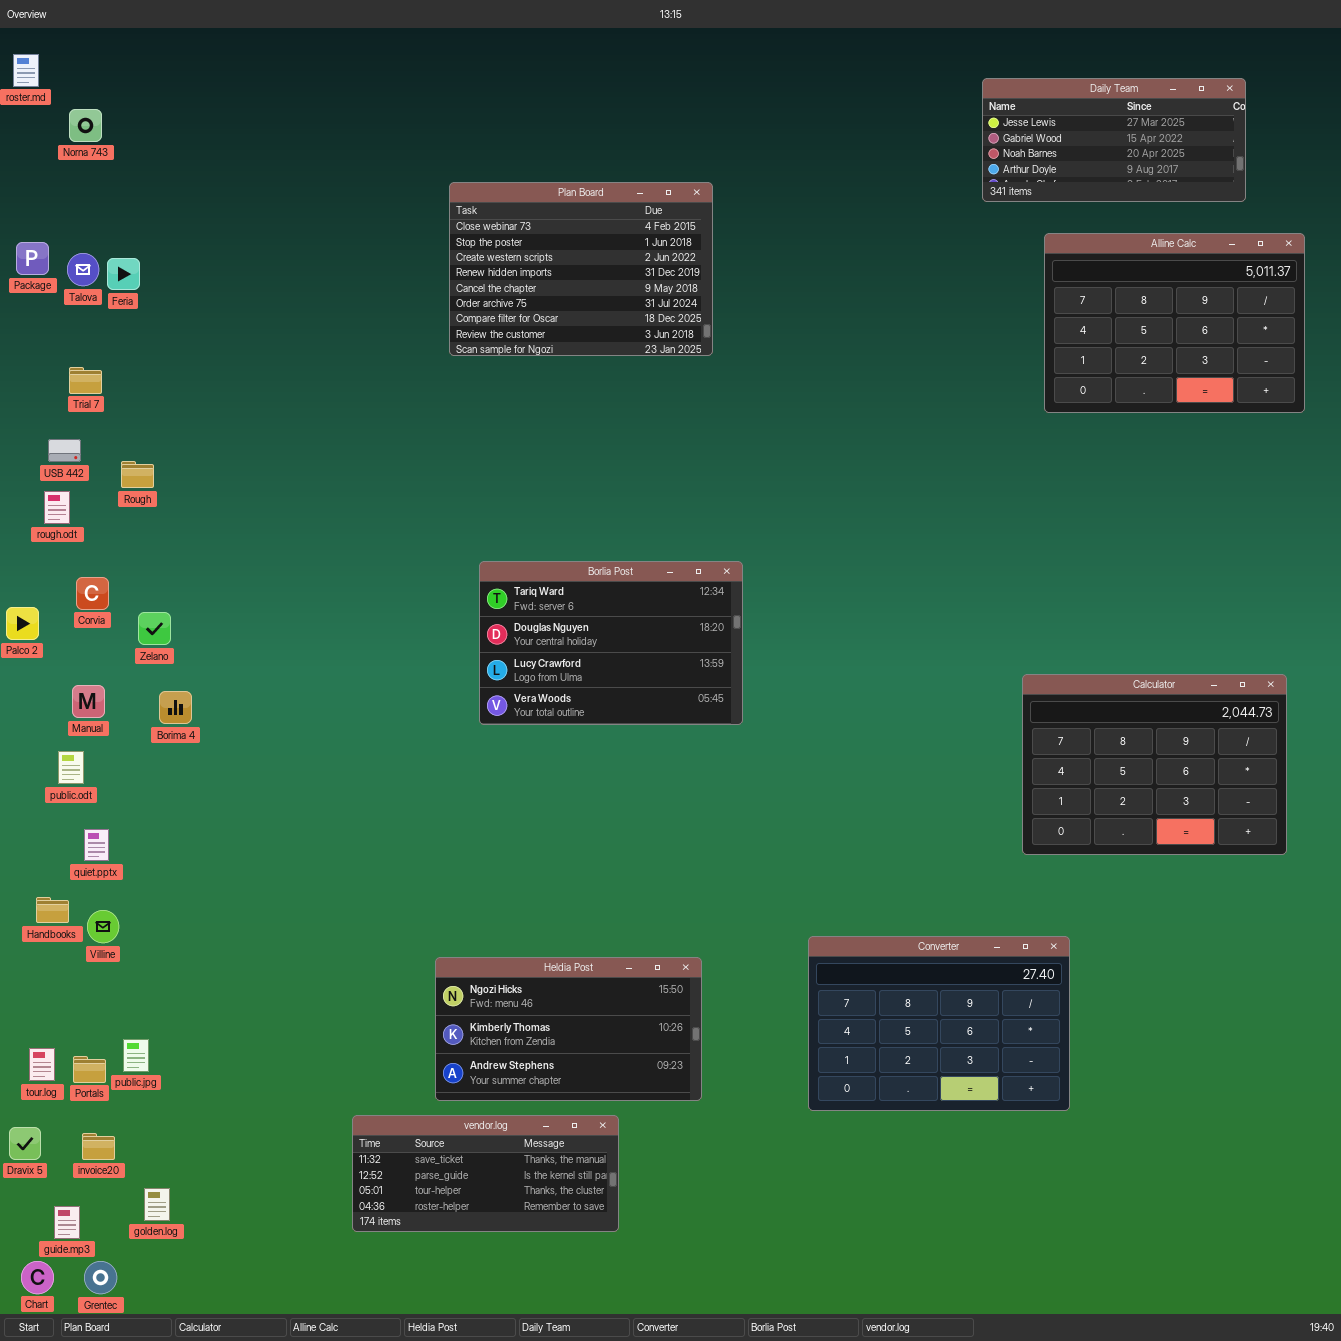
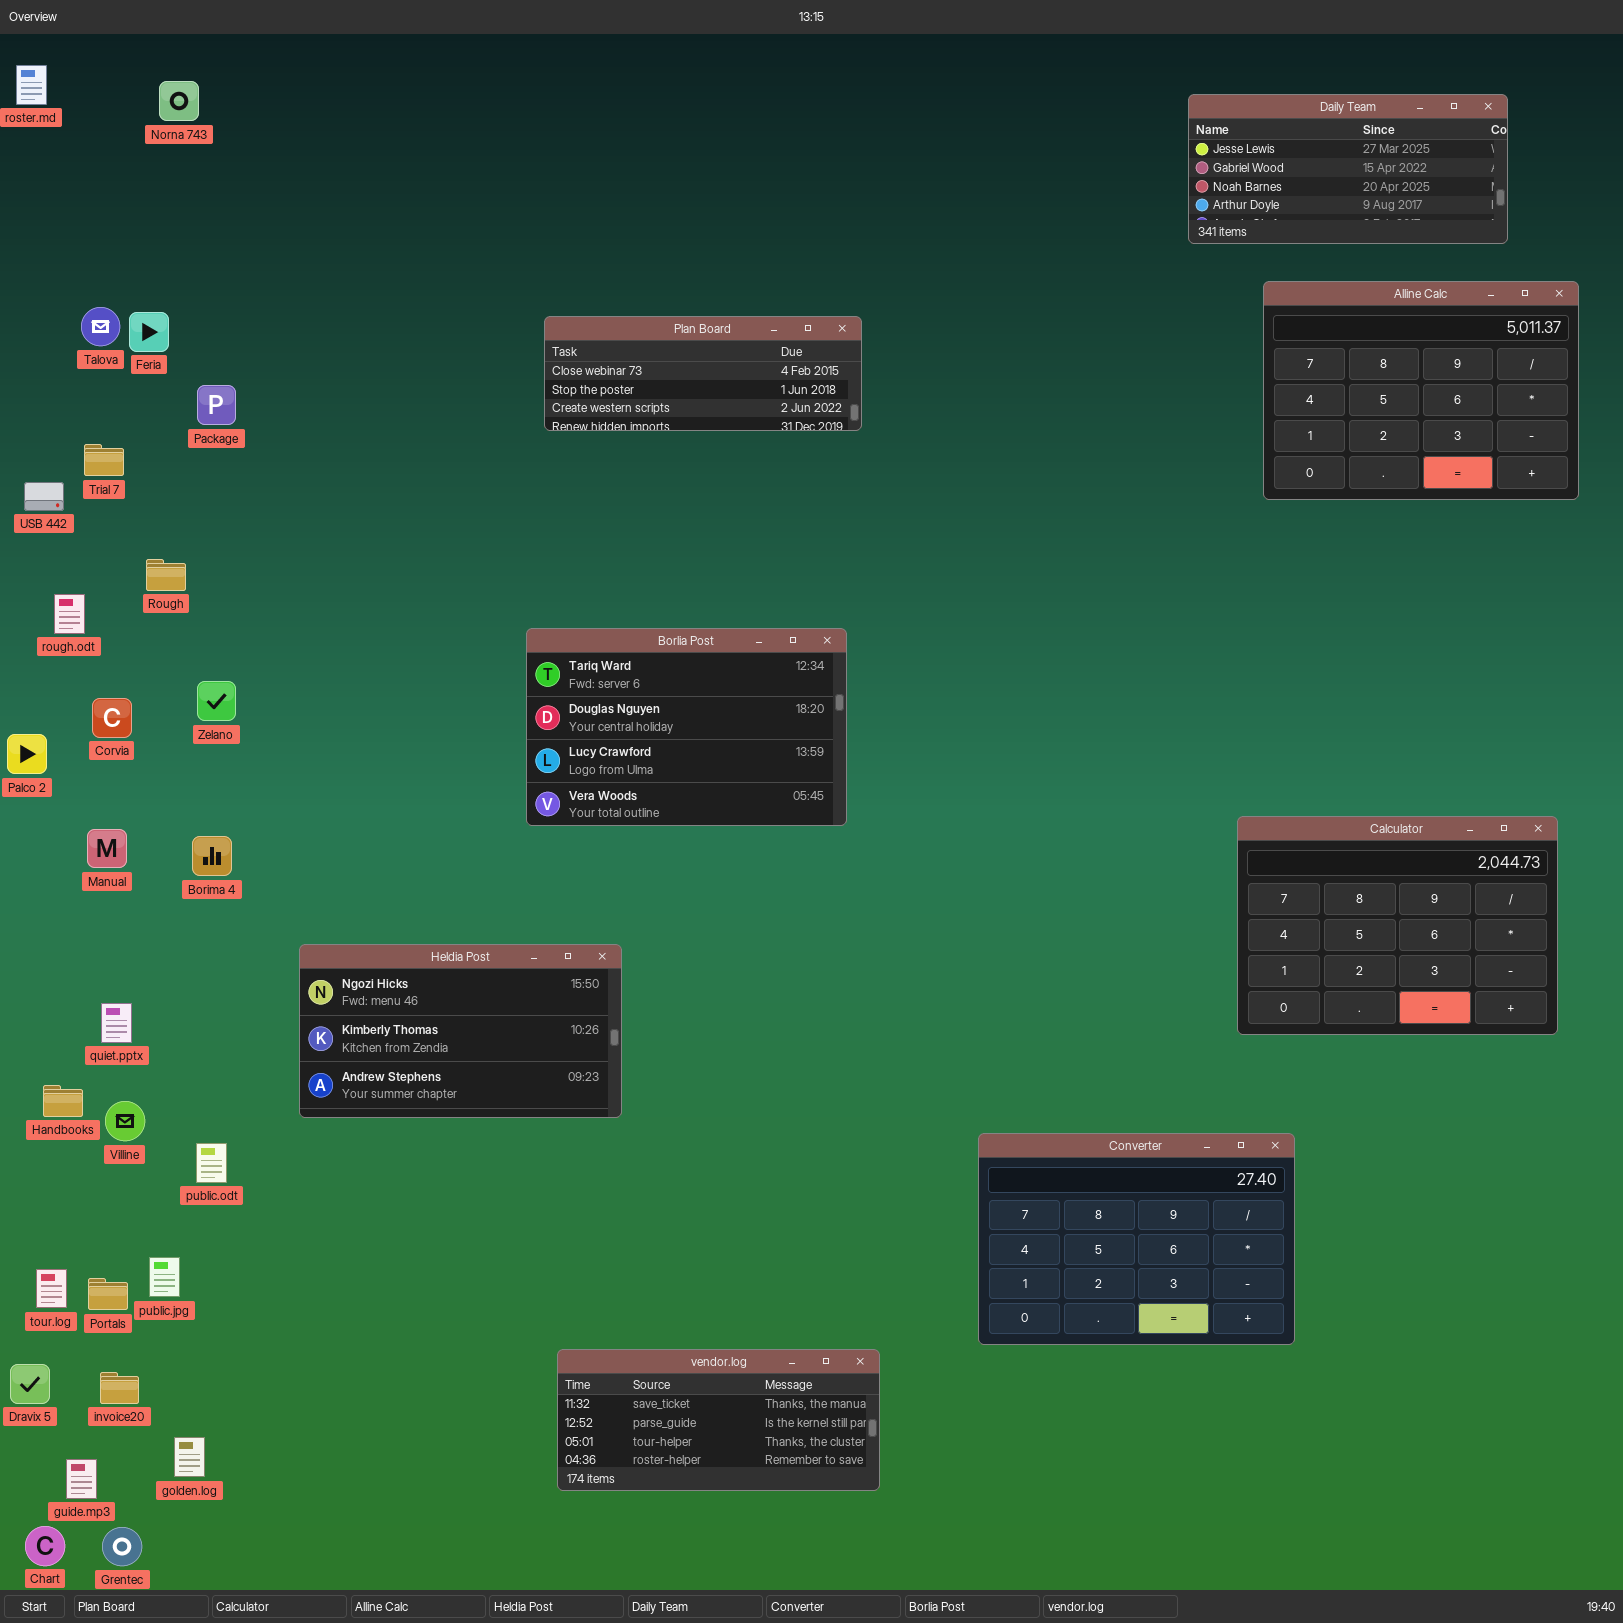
Norna 743: [69,109,102,142] -> [159,81,199,121], moved
Plan Board: [449,182,713,356] -> [544,316,862,431], resized
Package: [16,242,49,275] -> [197,385,236,425], moved
USB 442: [48,439,81,462] -> [24,482,64,511], moved
Borlia Post: [479,561,743,725] -> [526,628,847,826], moved
Zelano: [138,612,171,645] -> [197,681,236,721], moved
public.odt: [58,751,84,784] -> [196,1143,227,1183], moved
Heldia Post: [435,957,702,1101] -> [299,944,622,1118], moved
vendor.log: [352,1115,619,1232] -> [557,1349,880,1491], moved

